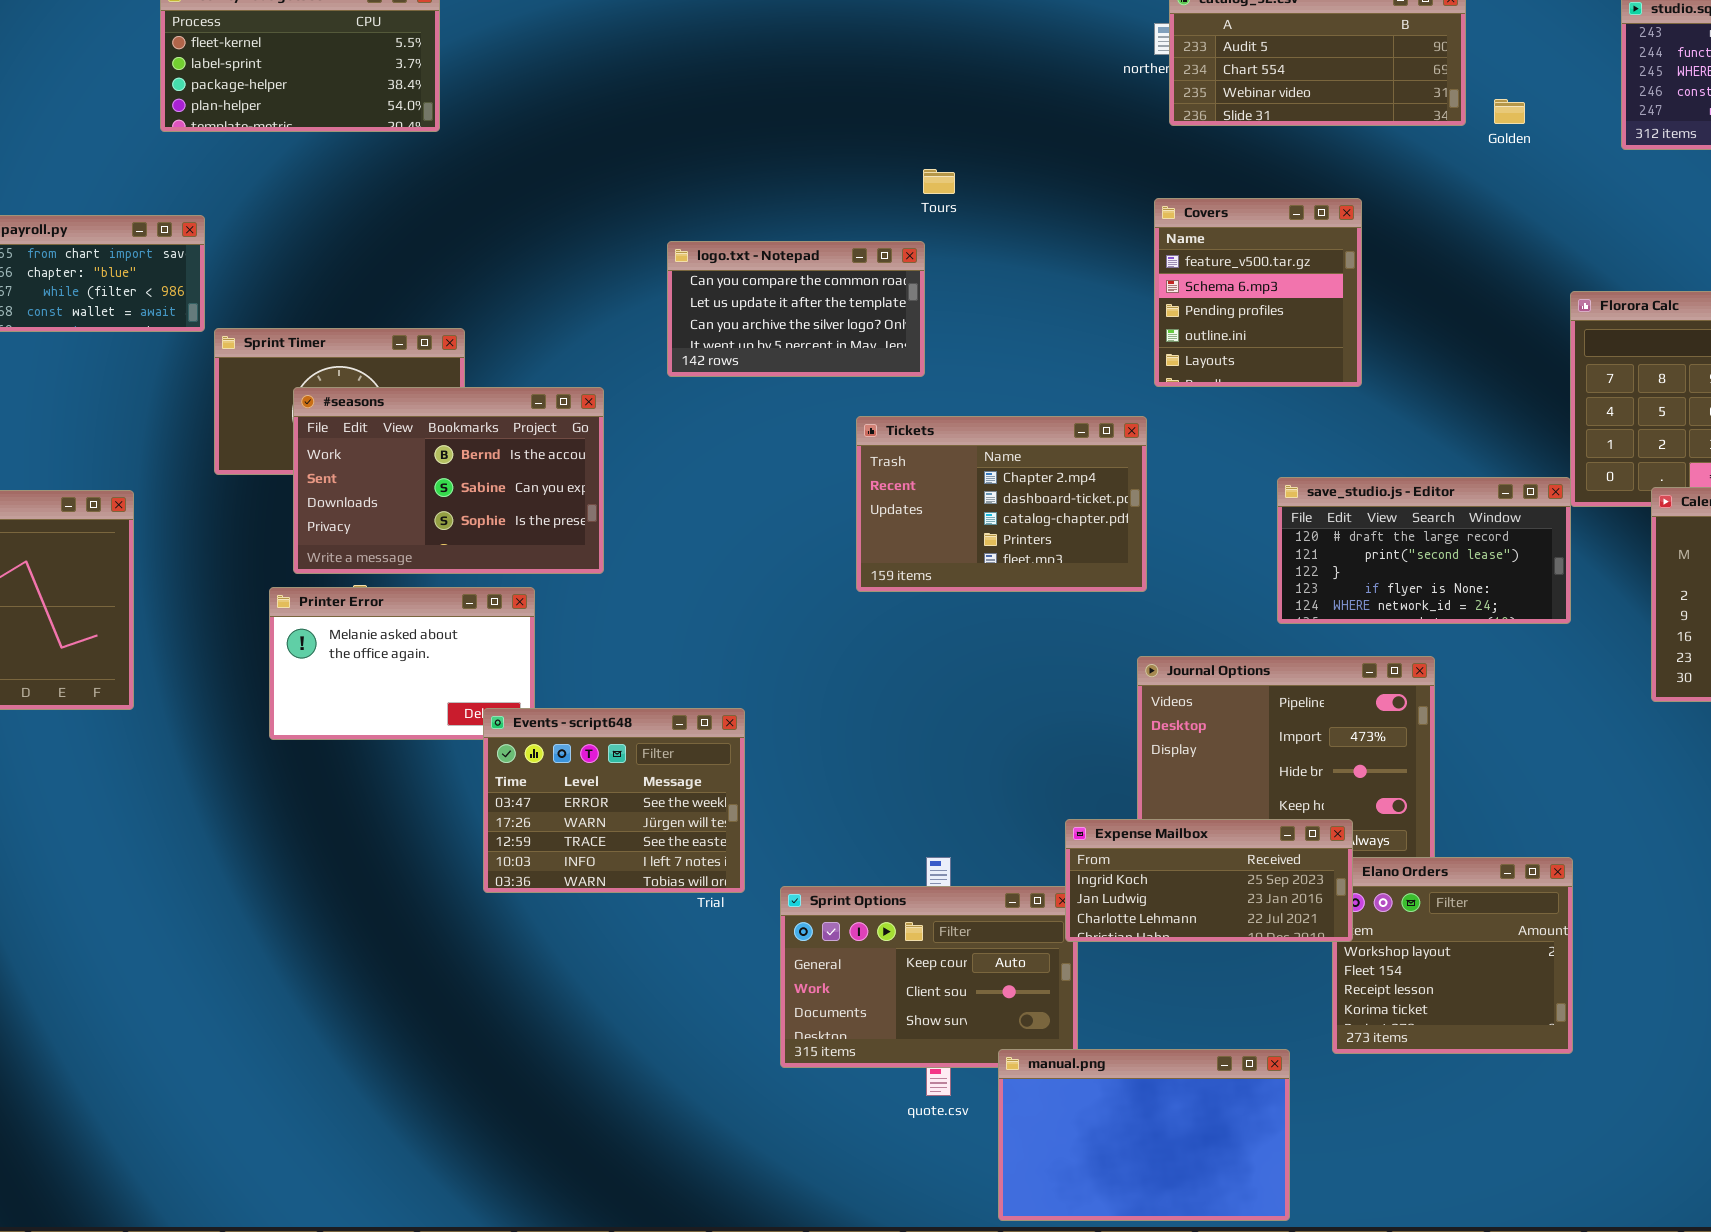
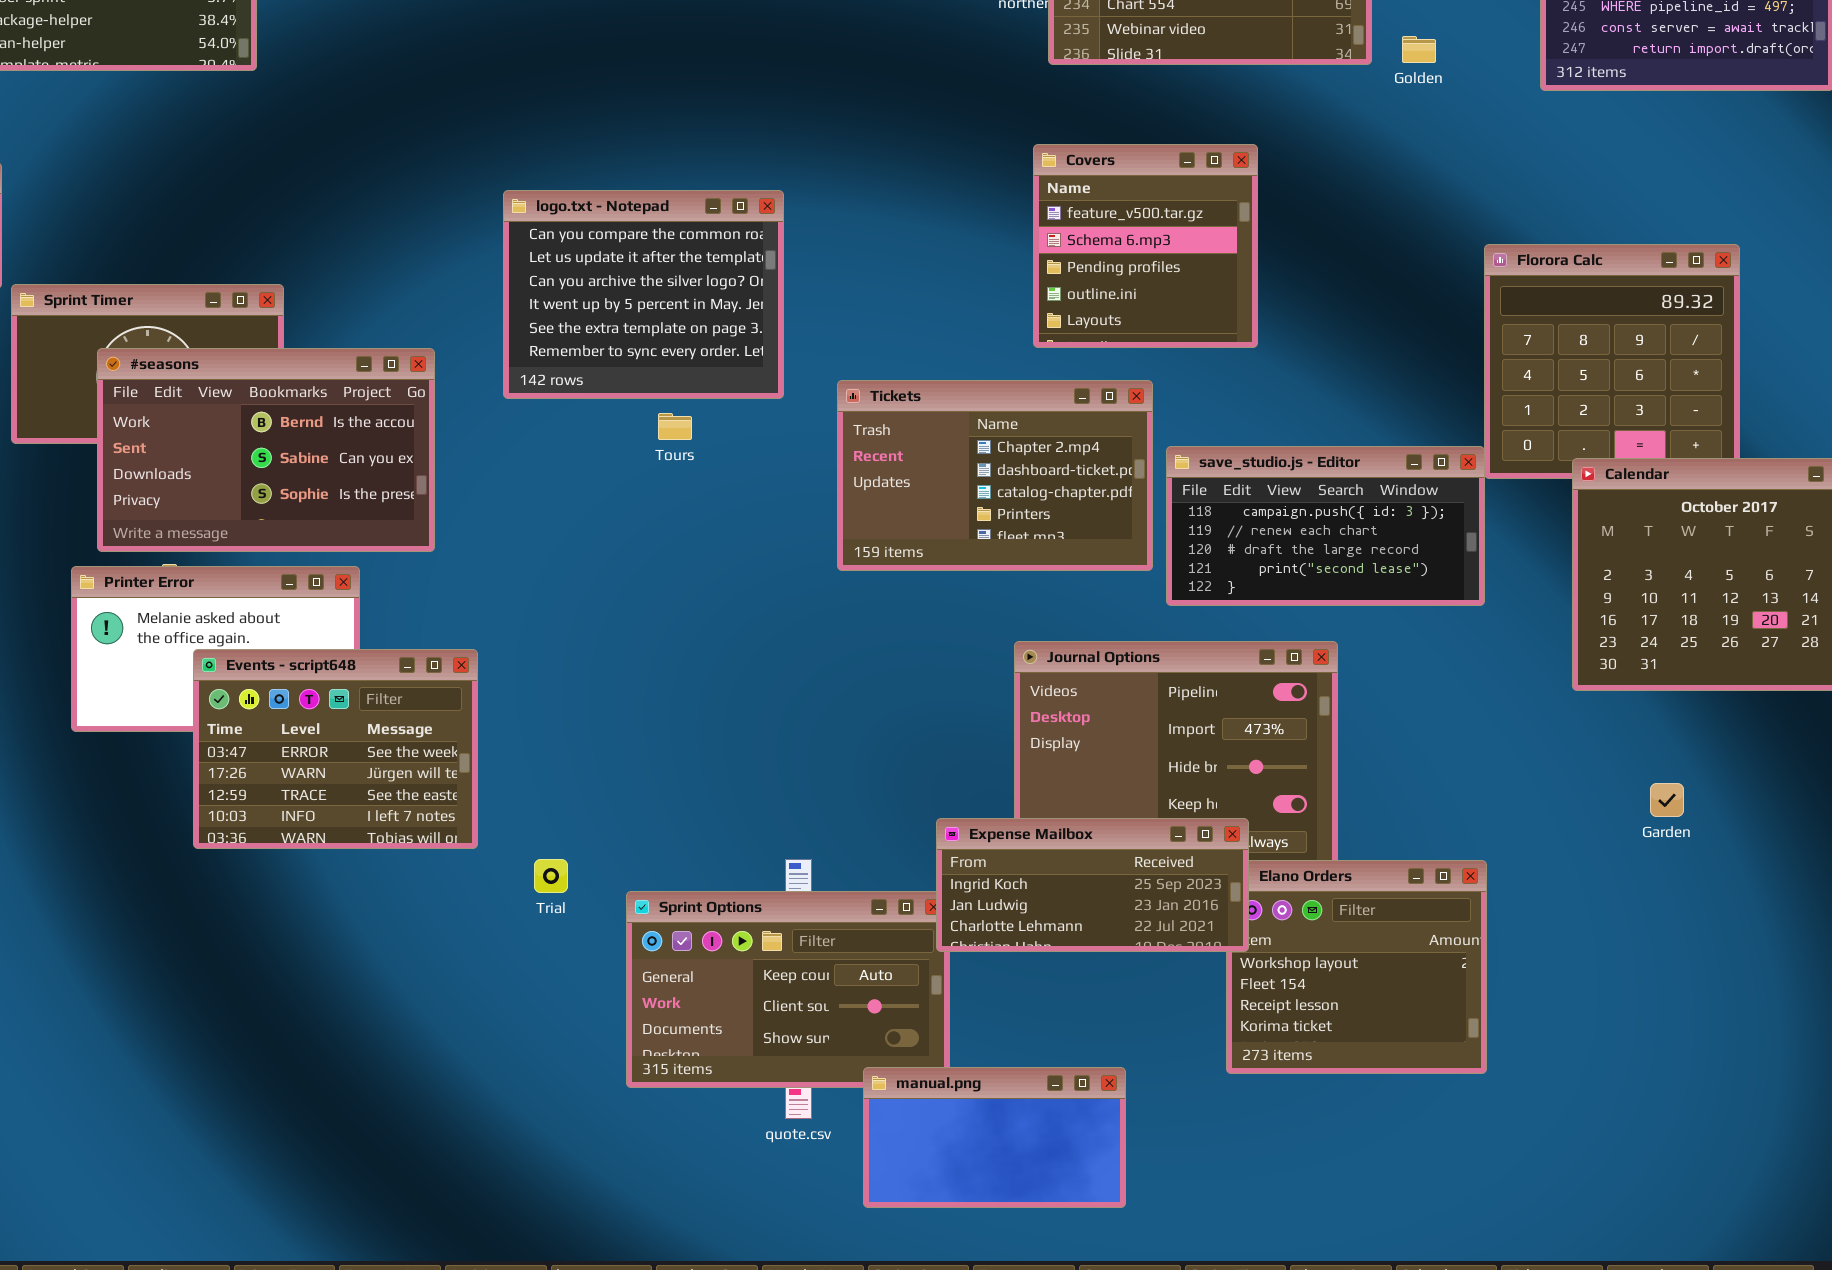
Tours: [923,169,955,194] -> [658,413,692,440], moved
logo.txt - Notepad: [667,241,925,377] -> [503,190,784,399], resized
Tickets: [856,416,1147,592] -> [837,380,1153,571], moved
save_studio.js - Editor: [1277,477,1571,624] -> [1166,446,1485,606], scrolled up 2 rows
Events - script648: [483,708,745,893] -> [193,649,478,849], moved
manual.png: [998,1049,1290,1221] -> [863,1067,1126,1208], resized

